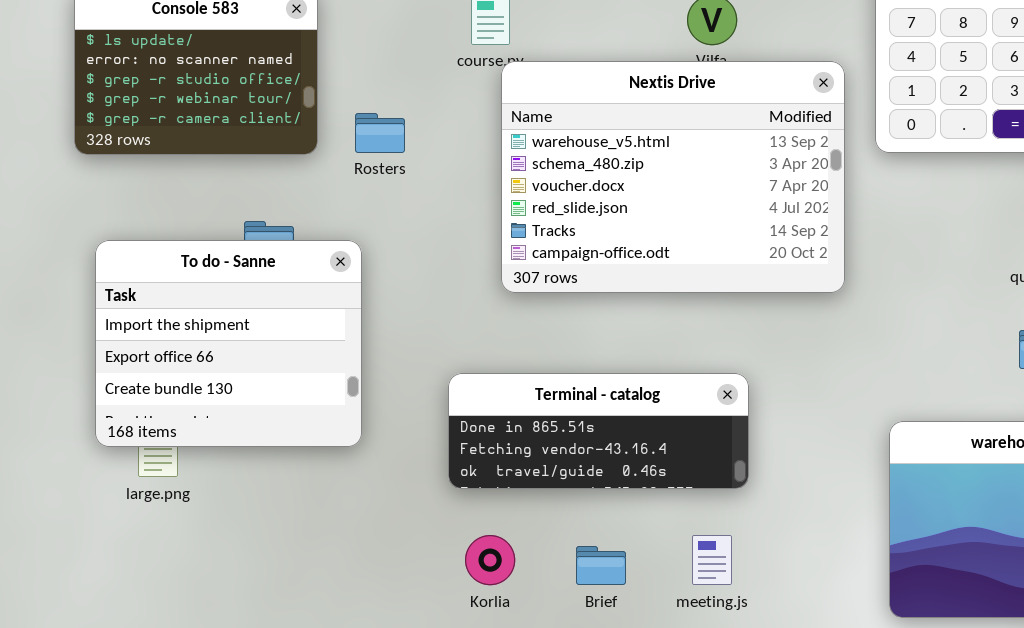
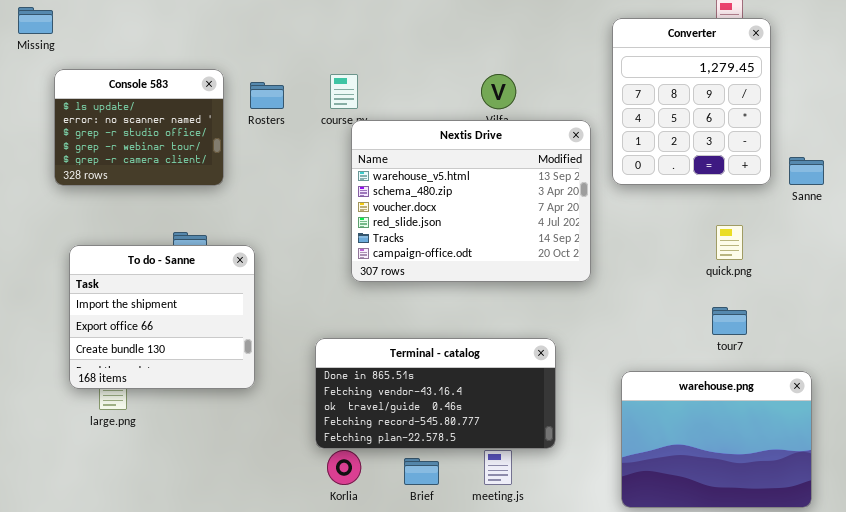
Rosters: [355,113,405,153] -> [250,82,284,109], moved
Terminal - catalog: [448,373,749,489] -> [315,338,556,449], resized

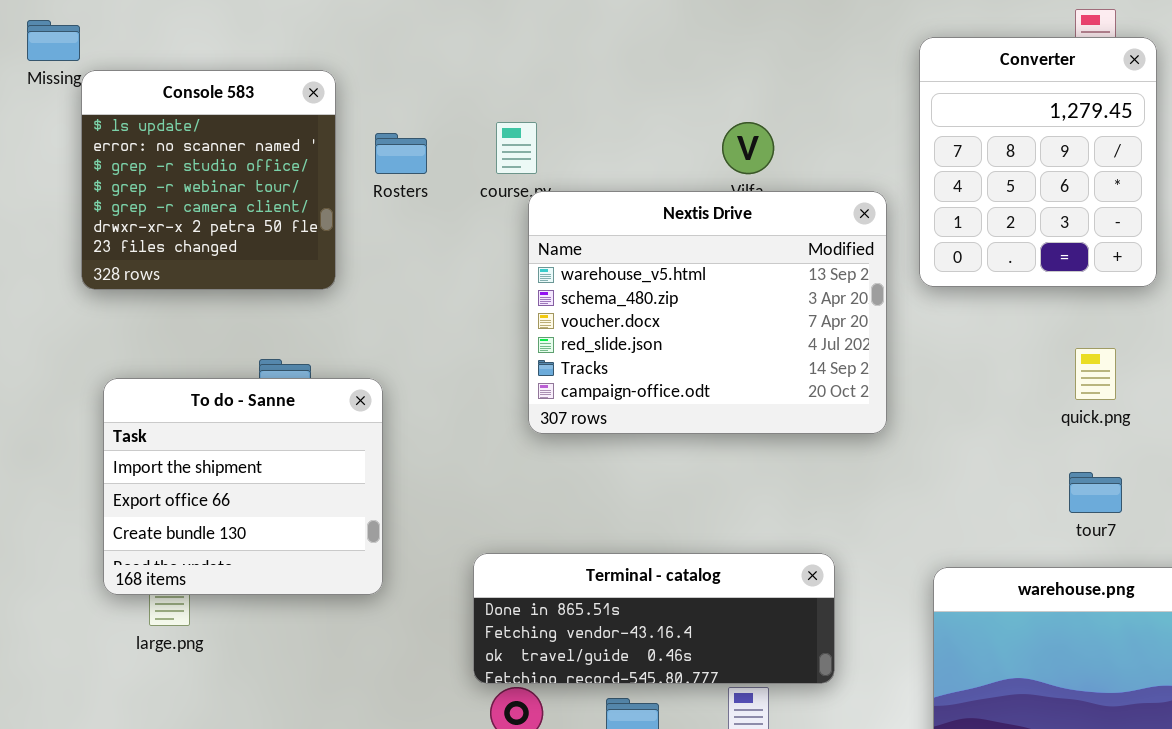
Console 583: [54,69,224,186] -> [81,70,336,290], resized
Terminal - catalog: [315,338,556,449] -> [473,553,835,684], resized

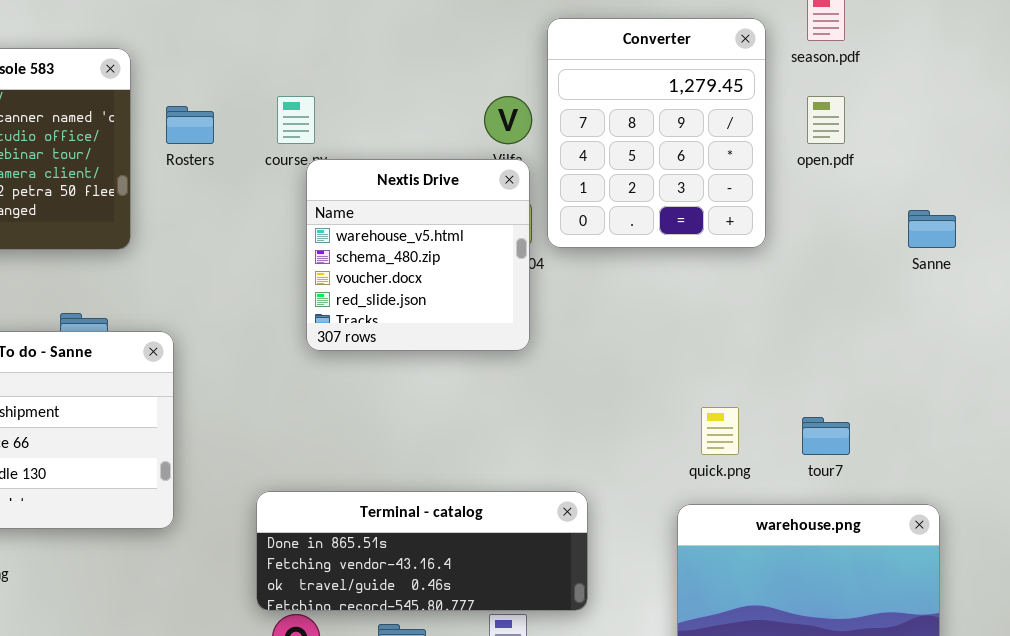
Converter: [919,37,1157,287] -> [547,18,766,248], moved
Nextis Drive: [528,191,887,434] -> [306,159,530,351], resized
quick.png: [1075,348,1116,400] -> [701,407,739,455], moved

